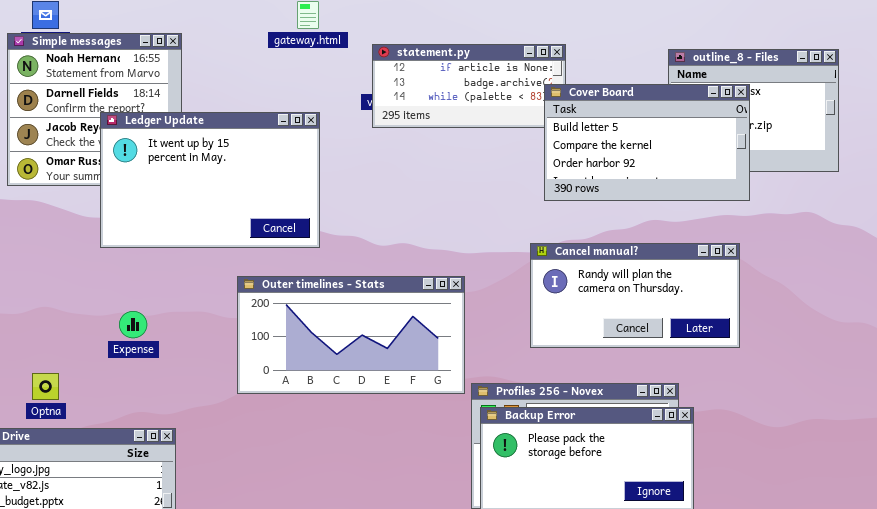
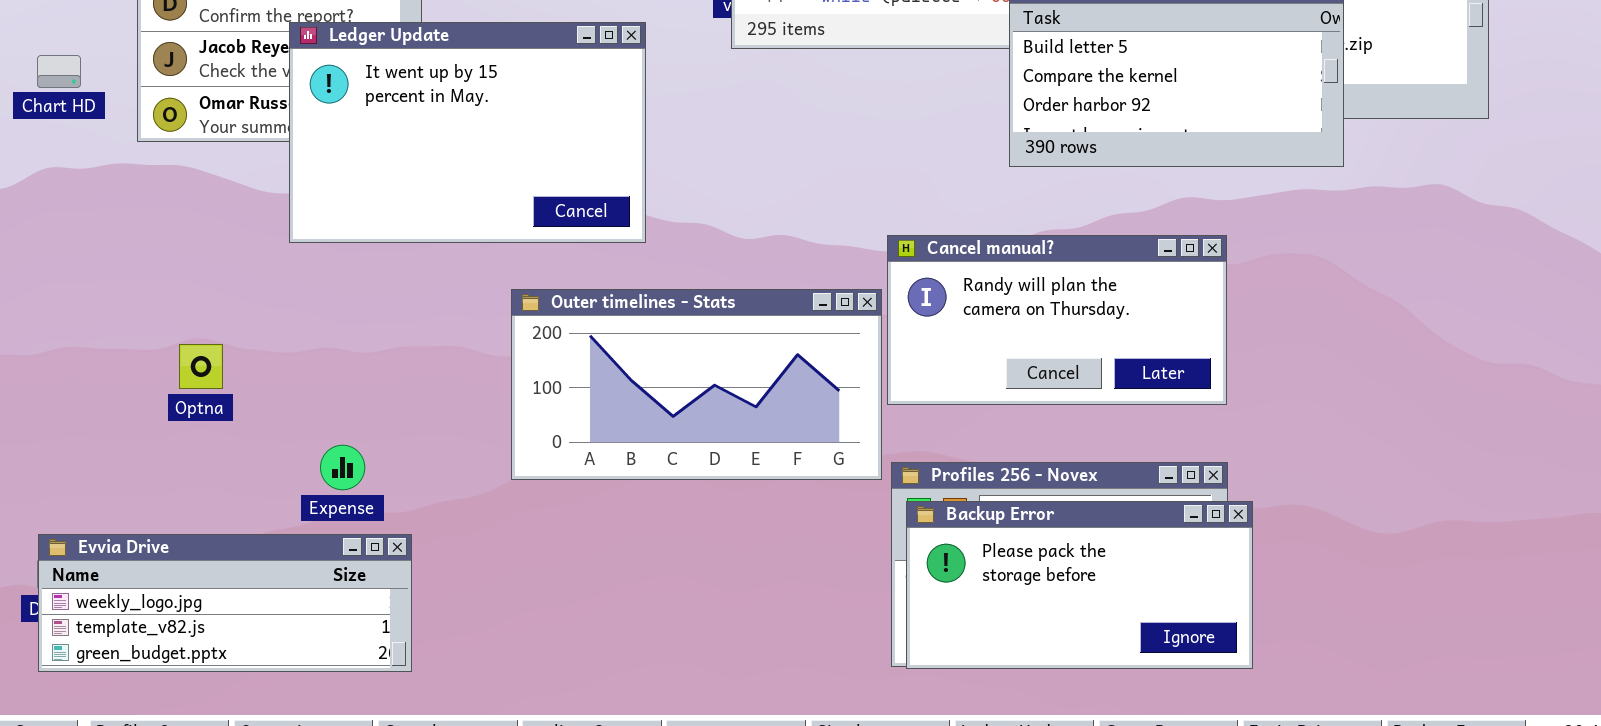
Cancel manual?: [530,243,740,348] -> [887,235,1227,405], moved
Expense: [119,311,147,338] -> [320,445,365,490], moved
Optna: [32,373,59,400] -> [179,344,223,389], moved

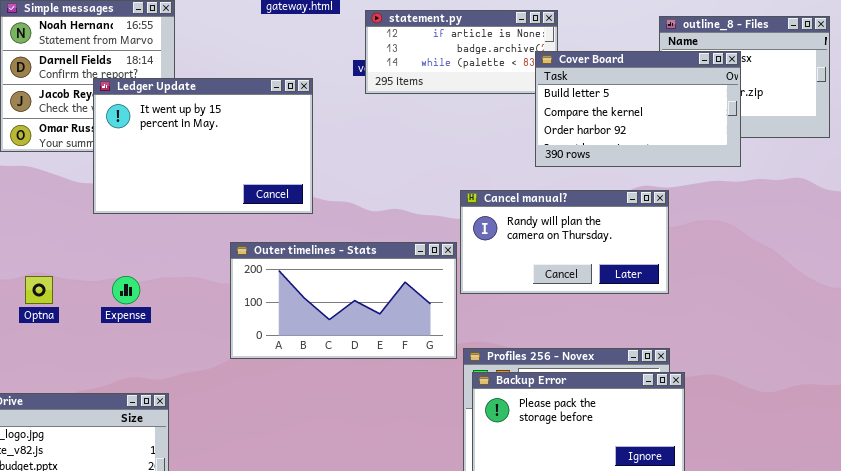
Cancel manual?: [887,235,1227,405] -> [460,190,669,294], moved
Expense: [320,445,365,490] -> [112,276,140,304], moved

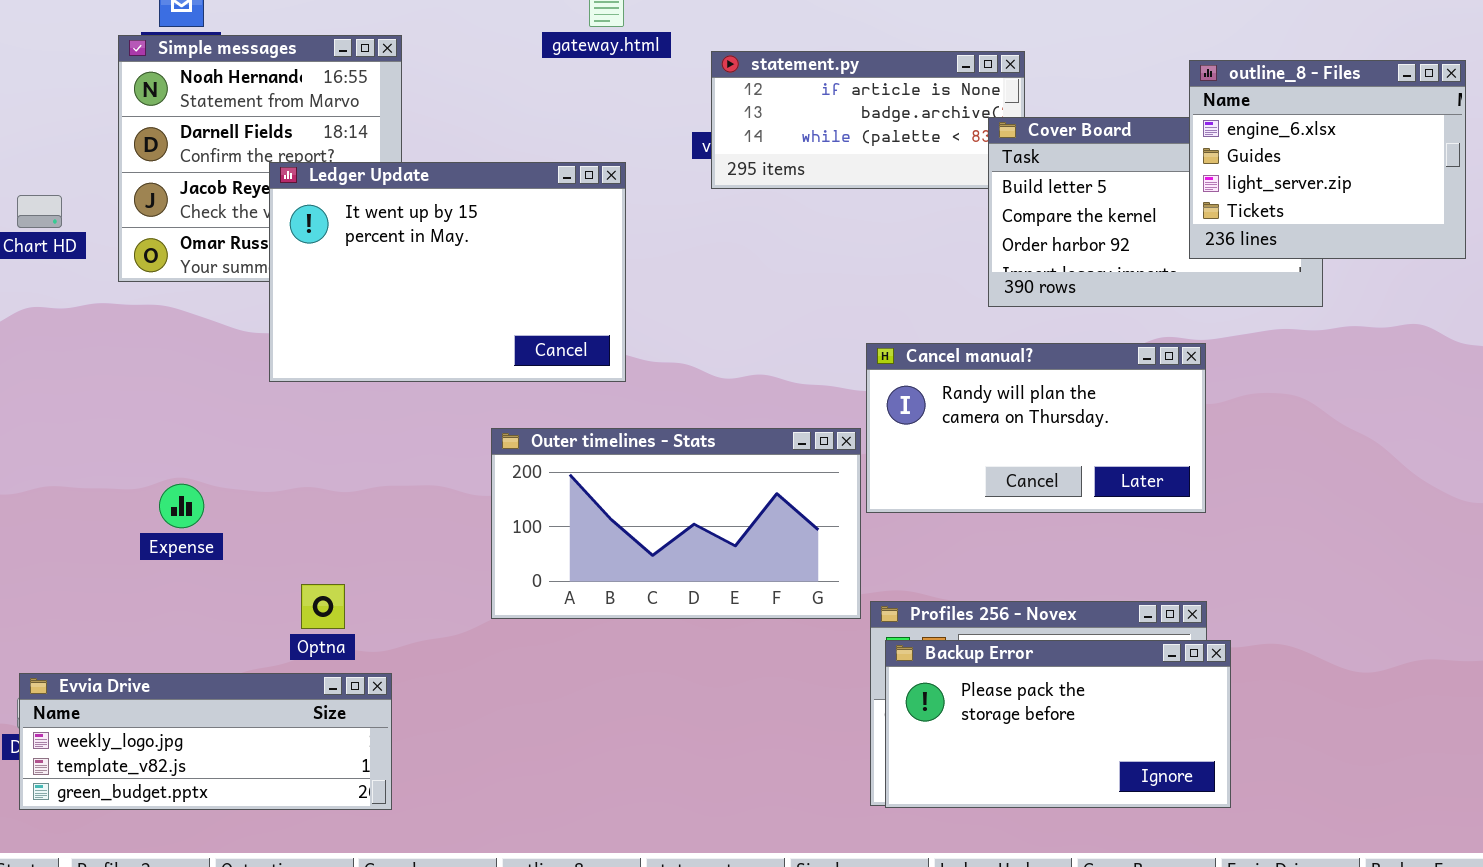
outline_8 - Files: [659,16,830,138] -> [1189,60,1466,259], raised
Optna: [25,276,53,304] -> [301,584,345,629], moved
Expense: [112,276,140,304] -> [159,484,204,528], moved

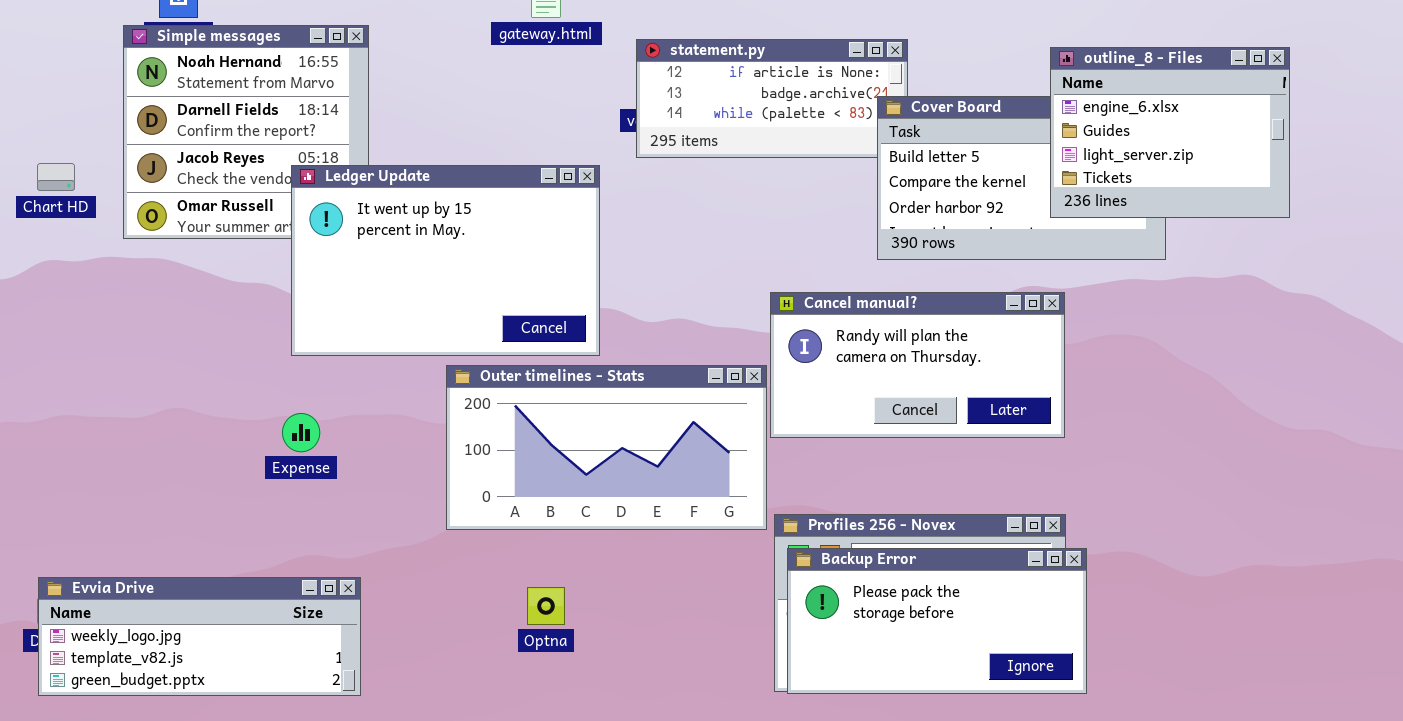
Ledger Update: [269,162,626,382] -> [291,165,600,356], moved
Expense: [159,484,204,528] -> [282,413,320,452], moved
Optna: [301,584,345,629] -> [527,587,565,625], moved

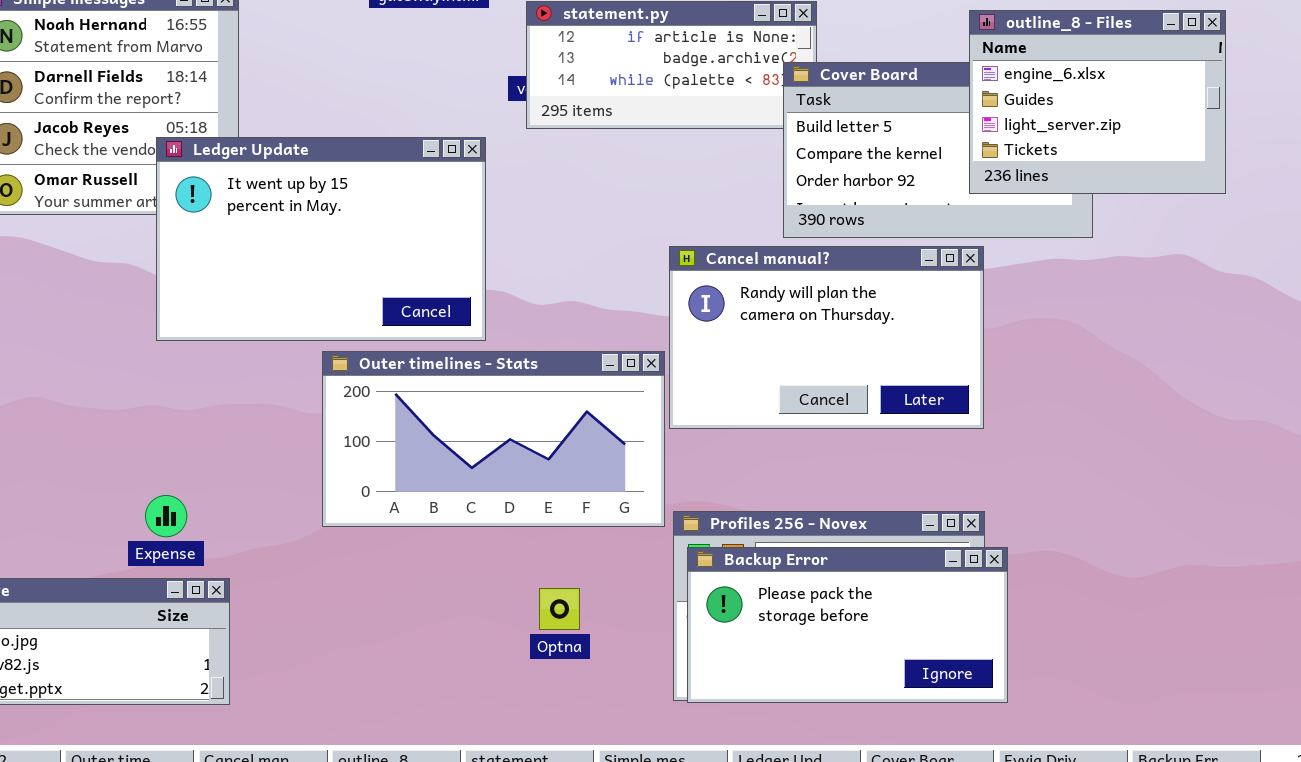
Cancel manual?: [770,292,1065,438] -> [669,246,984,429], resized
Expense: [282,413,320,452] -> [145,495,187,537], moved
Optna: [527,587,565,625] -> [539,588,580,630], moved

